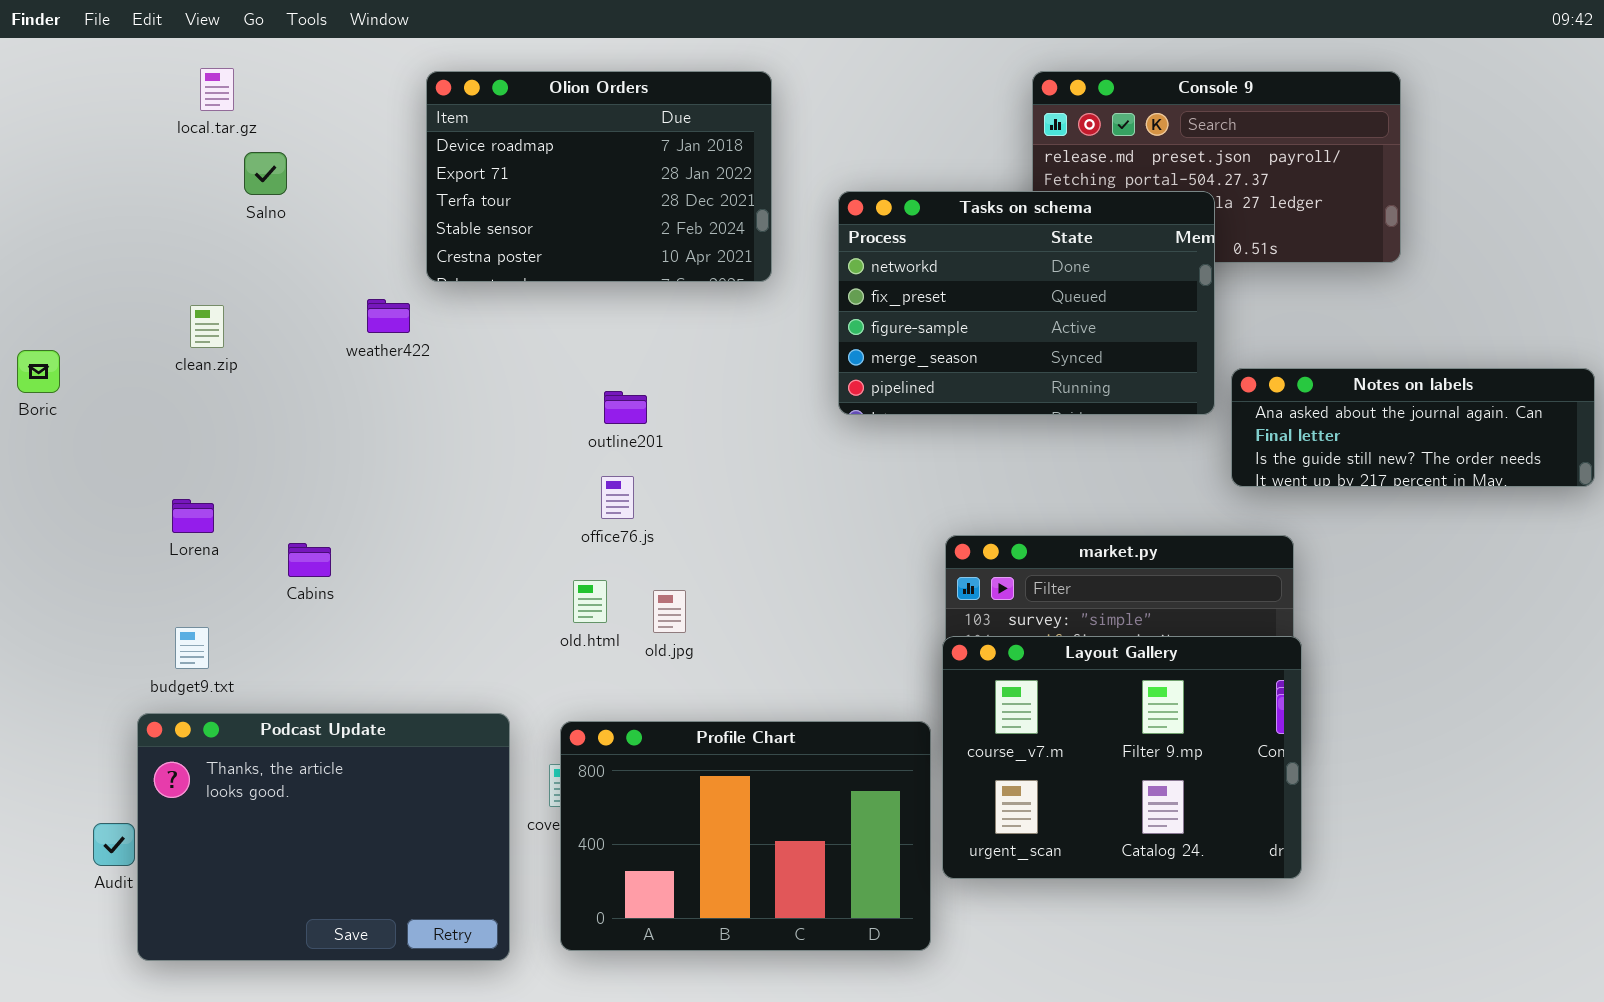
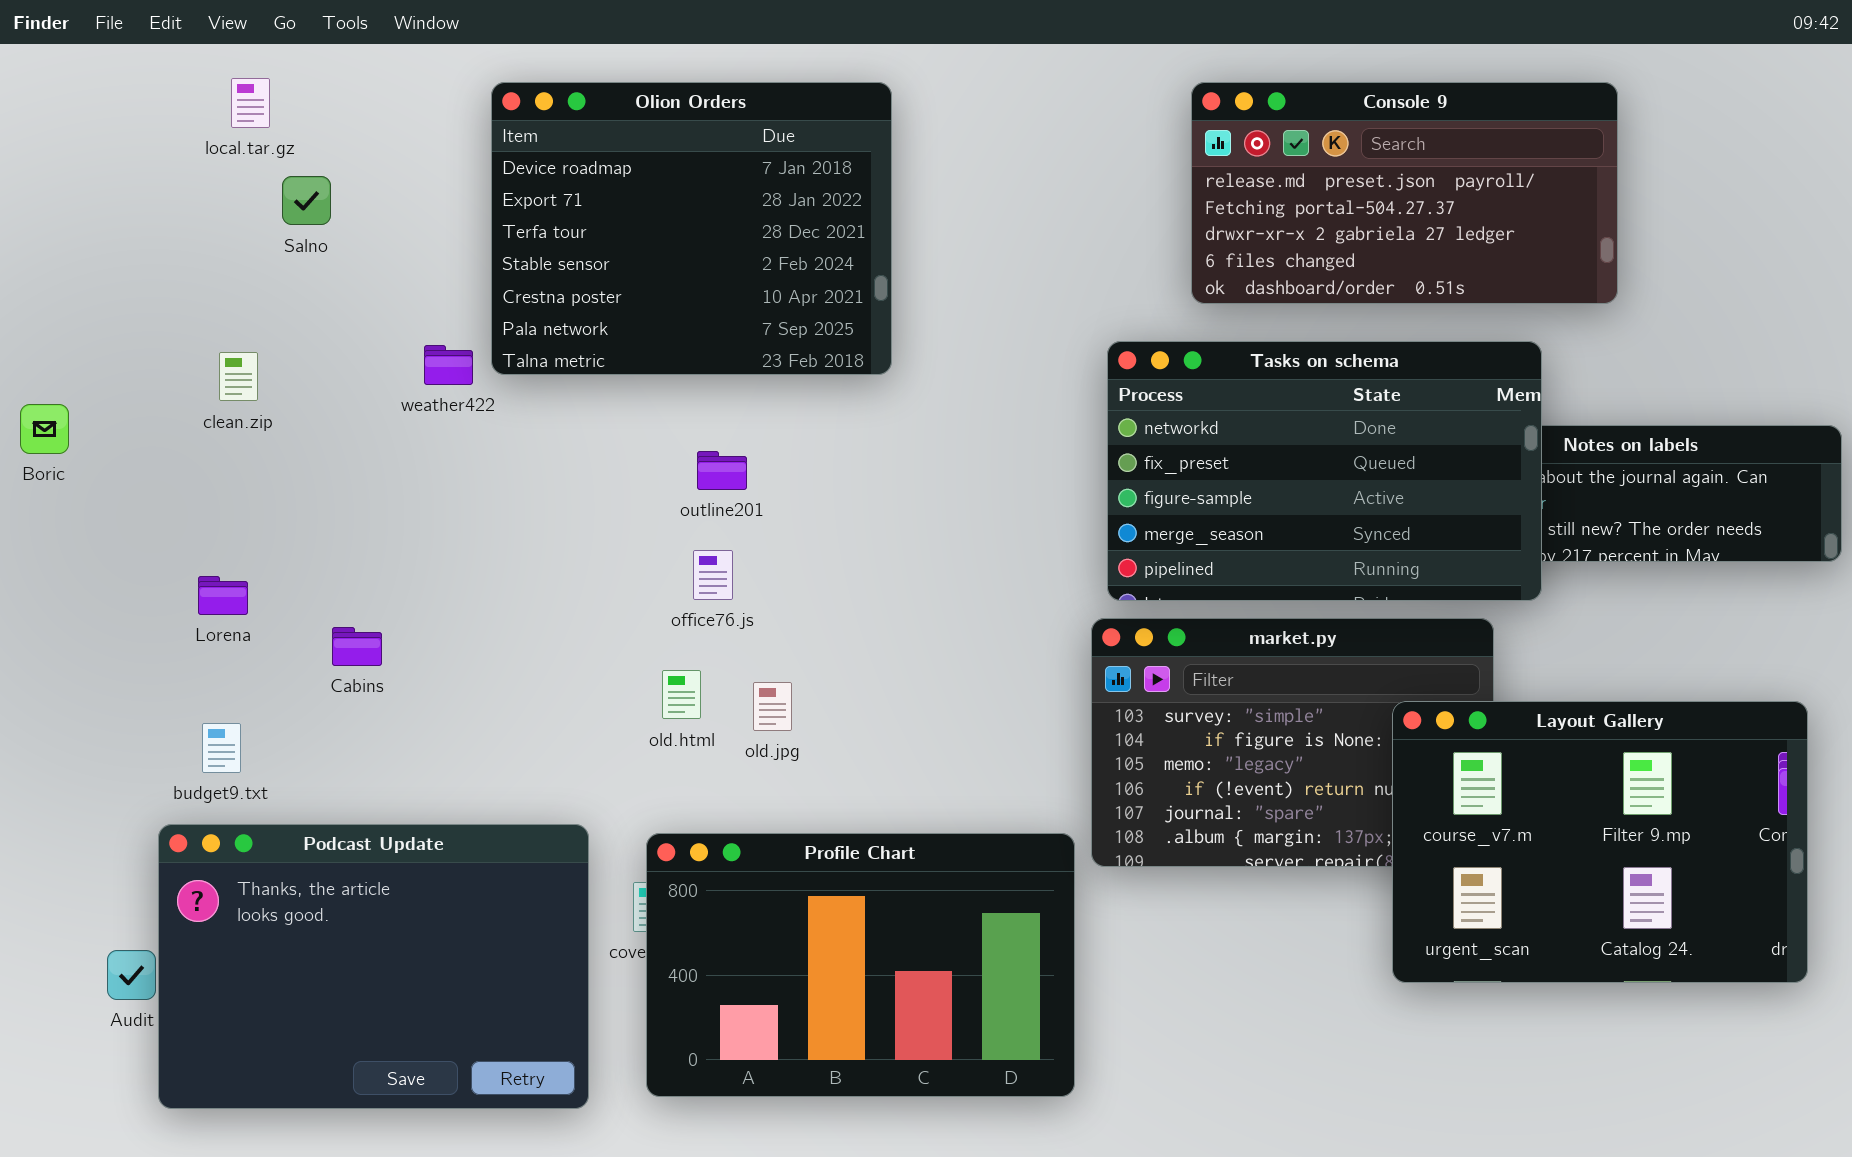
Olion Orders: [426,71,772,282] -> [491,82,892,375], resized
Tasks on schema: [838,191,1215,415] -> [1107,341,1542,601], moved
Layout Gallery: [942,636,1302,879] -> [1392,701,1808,983], moved

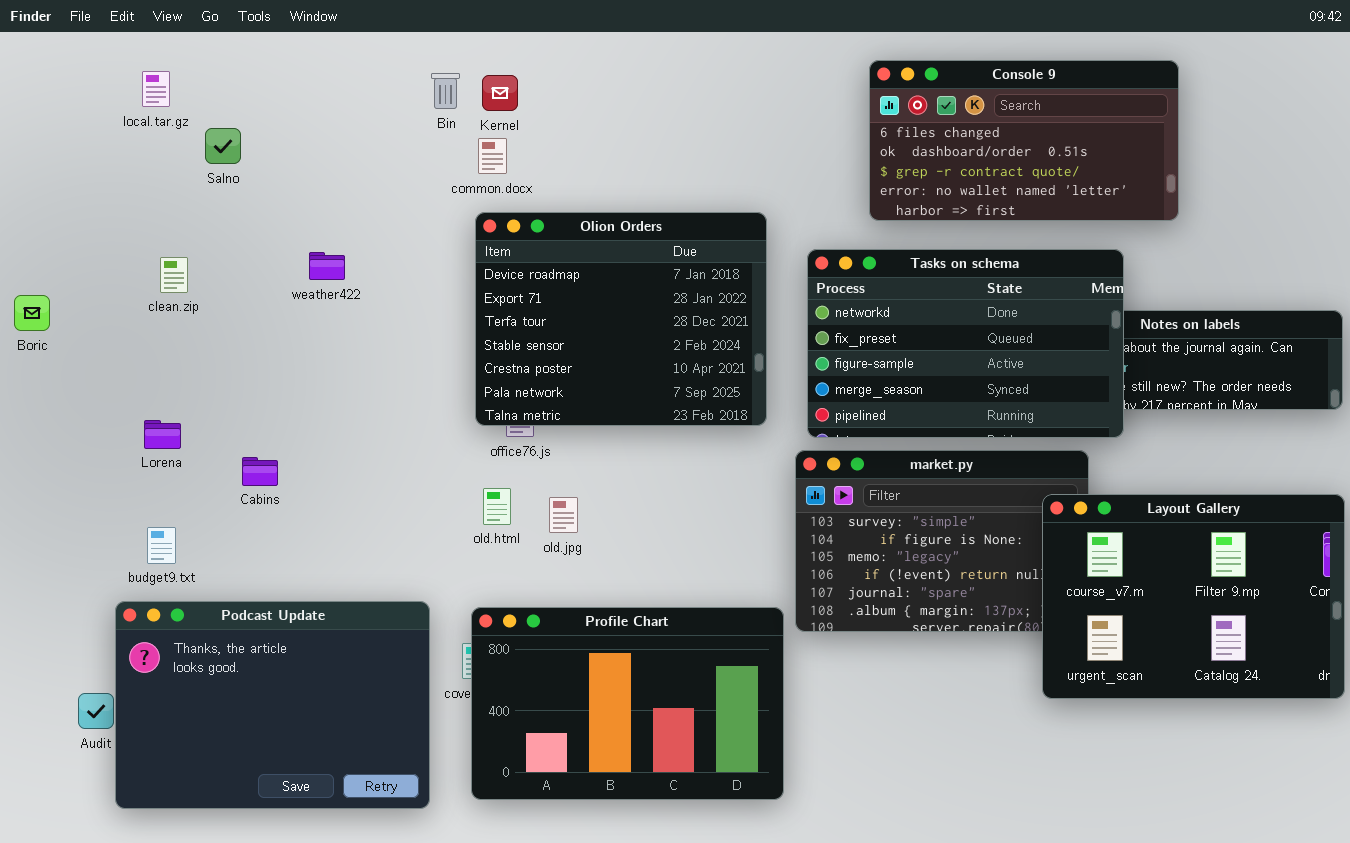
local.tar.gz: [231,78,270,128] -> [142,71,170,107], moved
Olion Orders: [491,82,892,375] -> [475,212,767,426], moved
Console 9: [1191,82,1618,304] -> [869,60,1179,221], scrolled down 3 rows
Layout Gallery: [1392,701,1808,983] -> [1042,494,1345,699], moved

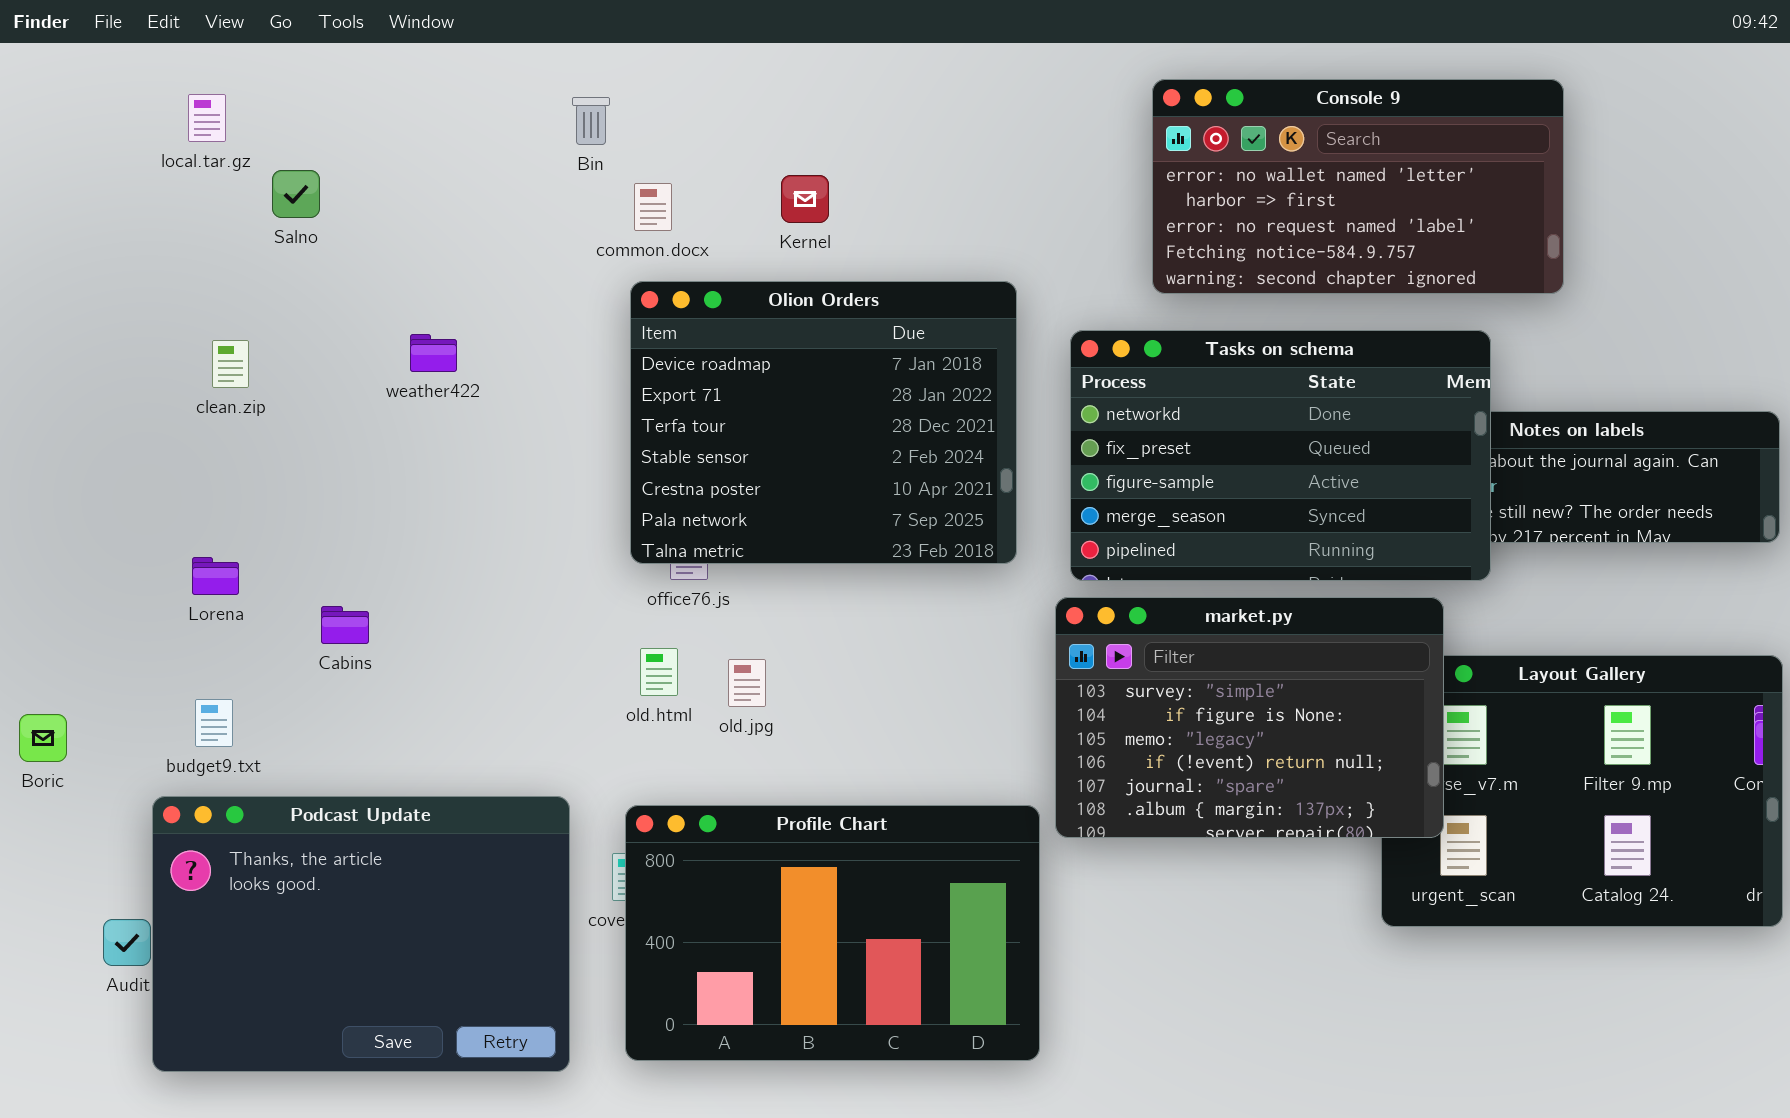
Console 9: [869,60,1179,221] -> [1152,79,1564,294], scrolled down 3 rows
Kernel: [482,75,518,111] -> [781,175,829,223], moved
Boric: [14,295,50,331] -> [19,714,67,762], moved
market.py: [795,450,1089,632] -> [1055,597,1444,838], raised

